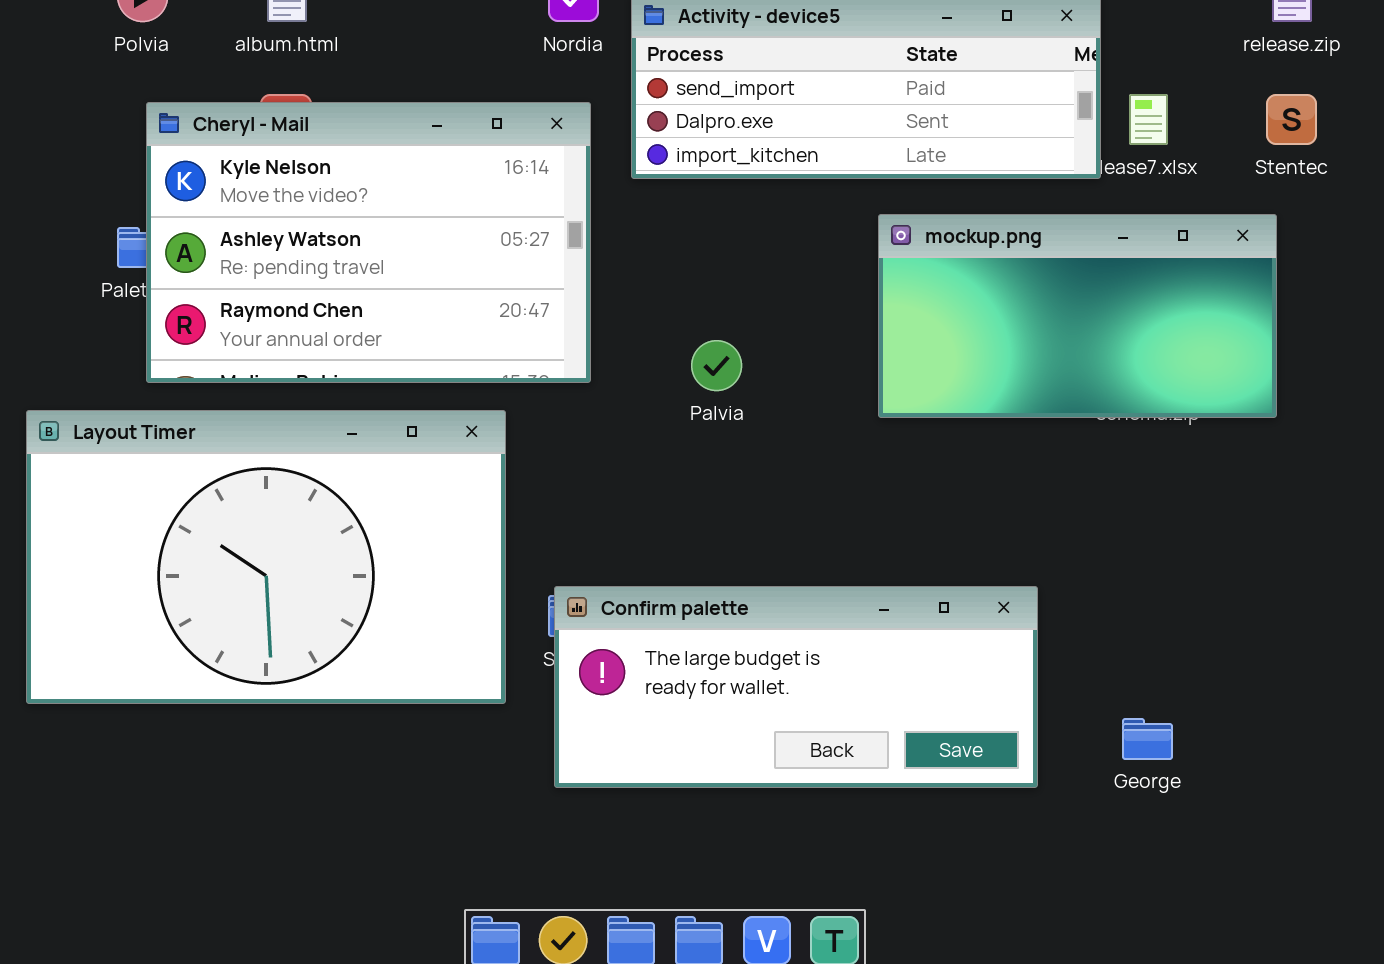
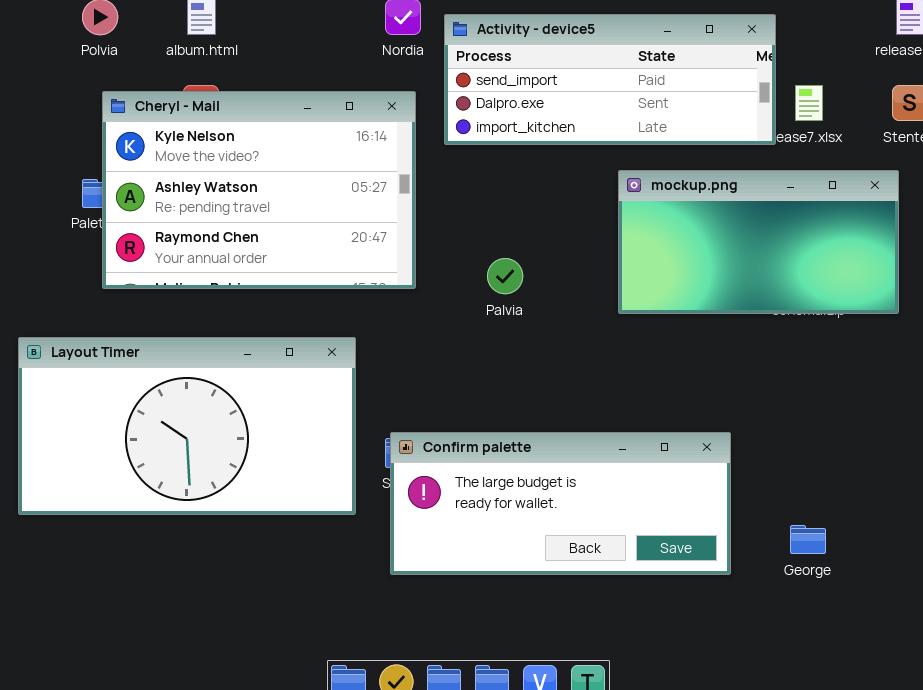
Layout Timer: [26,410,506,704] -> [18,337,356,515], resized

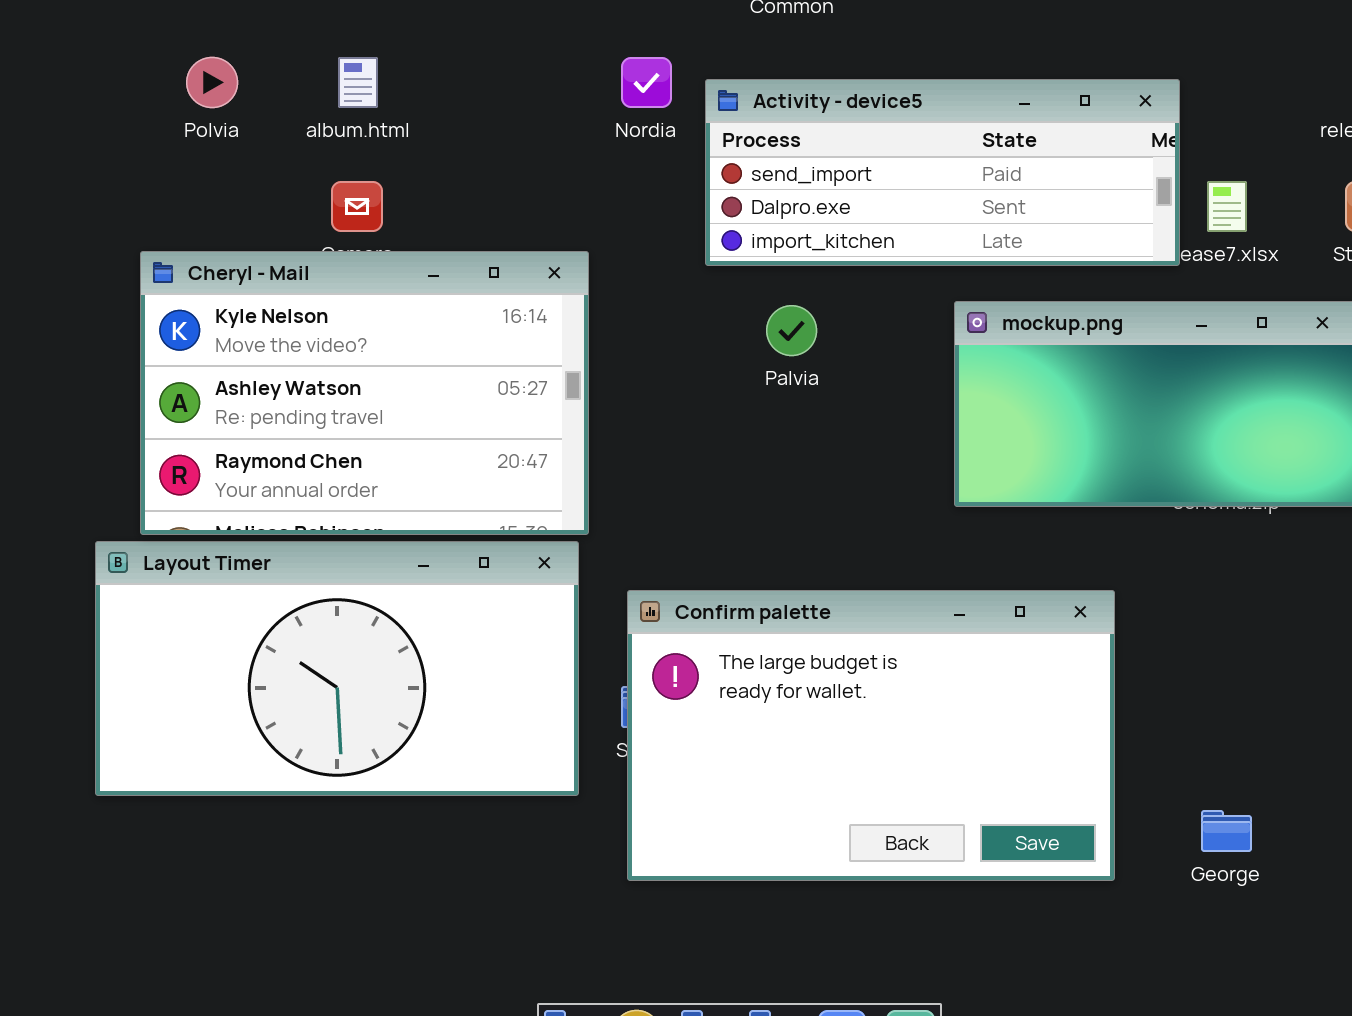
Cheryl - Mail: [102,91,416,289] -> [140,251,589,535], moved
Palvia: [487,258,523,294] -> [766,305,817,356], moved
Confirm palette: [390,432,731,575] -> [627,590,1115,881], resized

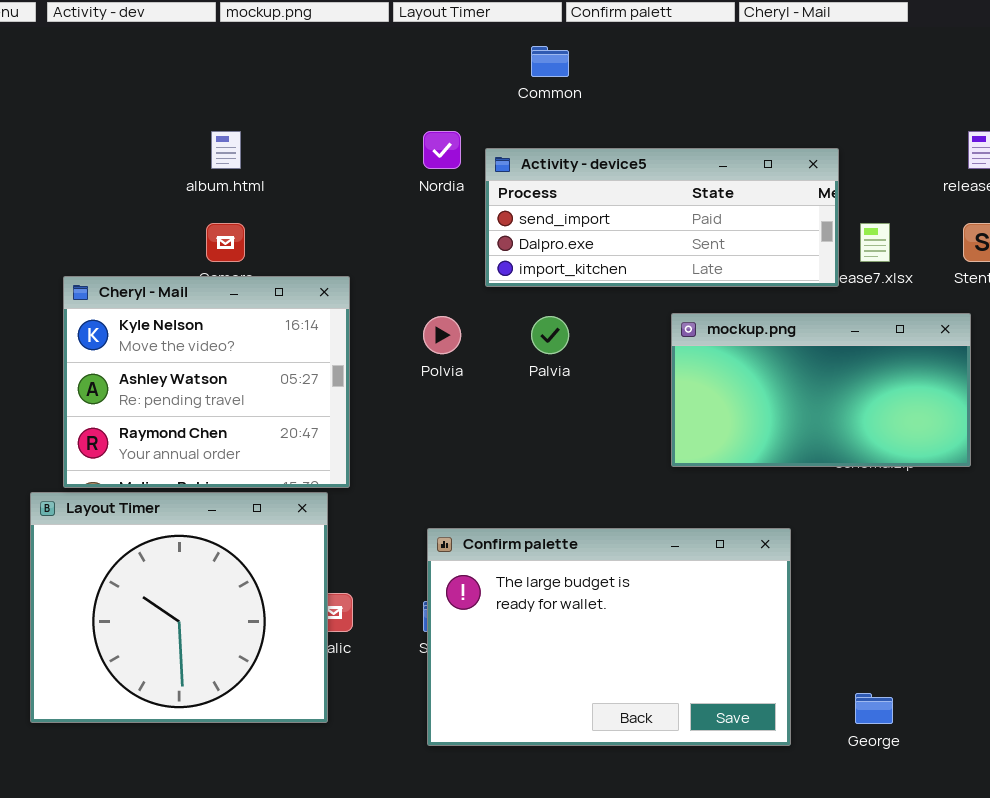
Polvia: [186,57,238,108] -> [423,316,461,354], moved
Cheryl - Mail: [140,251,589,535] -> [63,276,350,488], resized
Layout Timer: [95,541,579,796] -> [30,492,328,723], resized

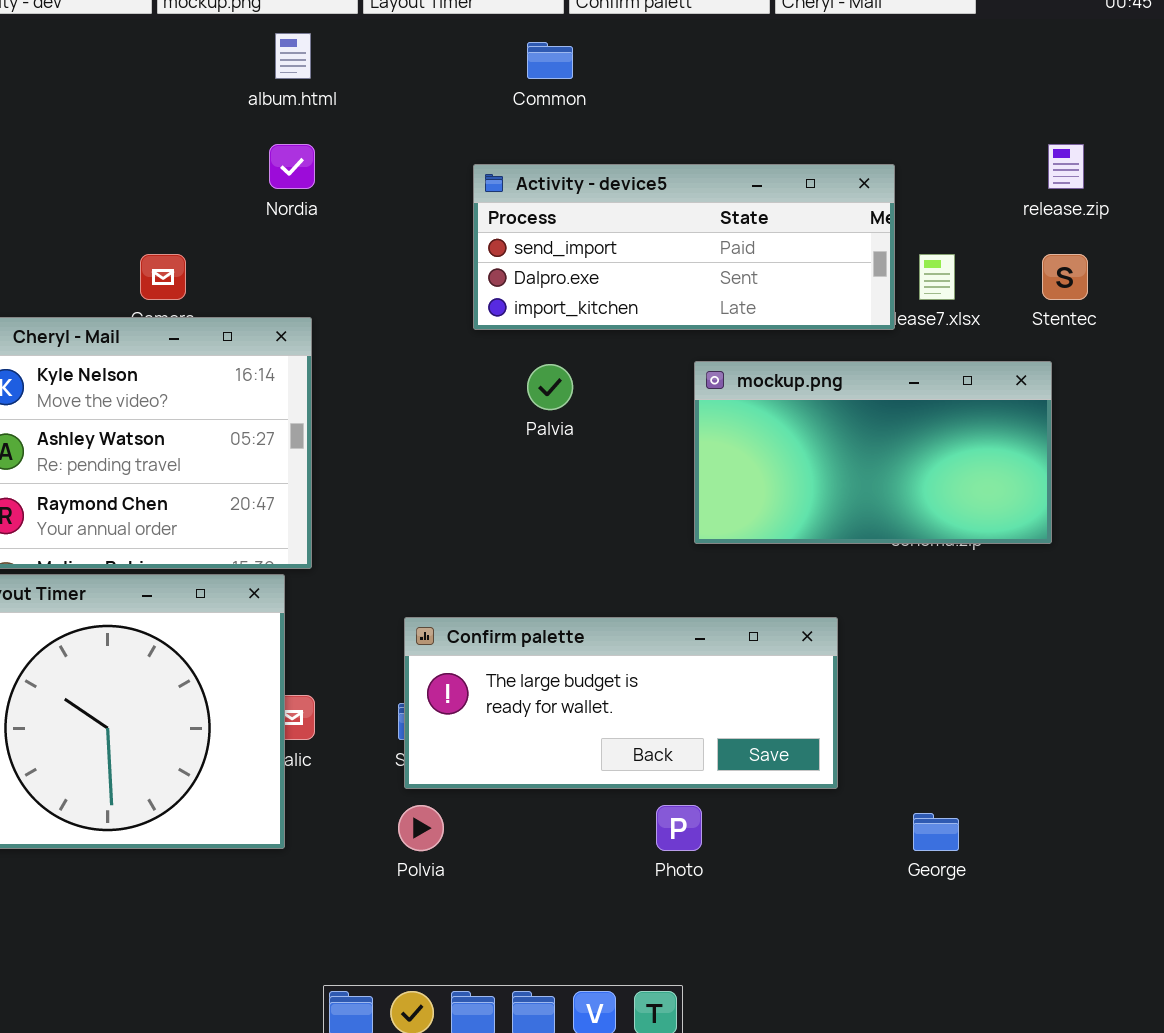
album.html: [211,131,241,169] -> [275,33,311,79], moved
Nordia: [423,131,461,169] -> [269,144,315,189], moved
Polvia: [423,316,461,354] -> [398,805,444,851], moved
Confirm palette: [427,528,791,746] -> [404,617,838,789], resized

